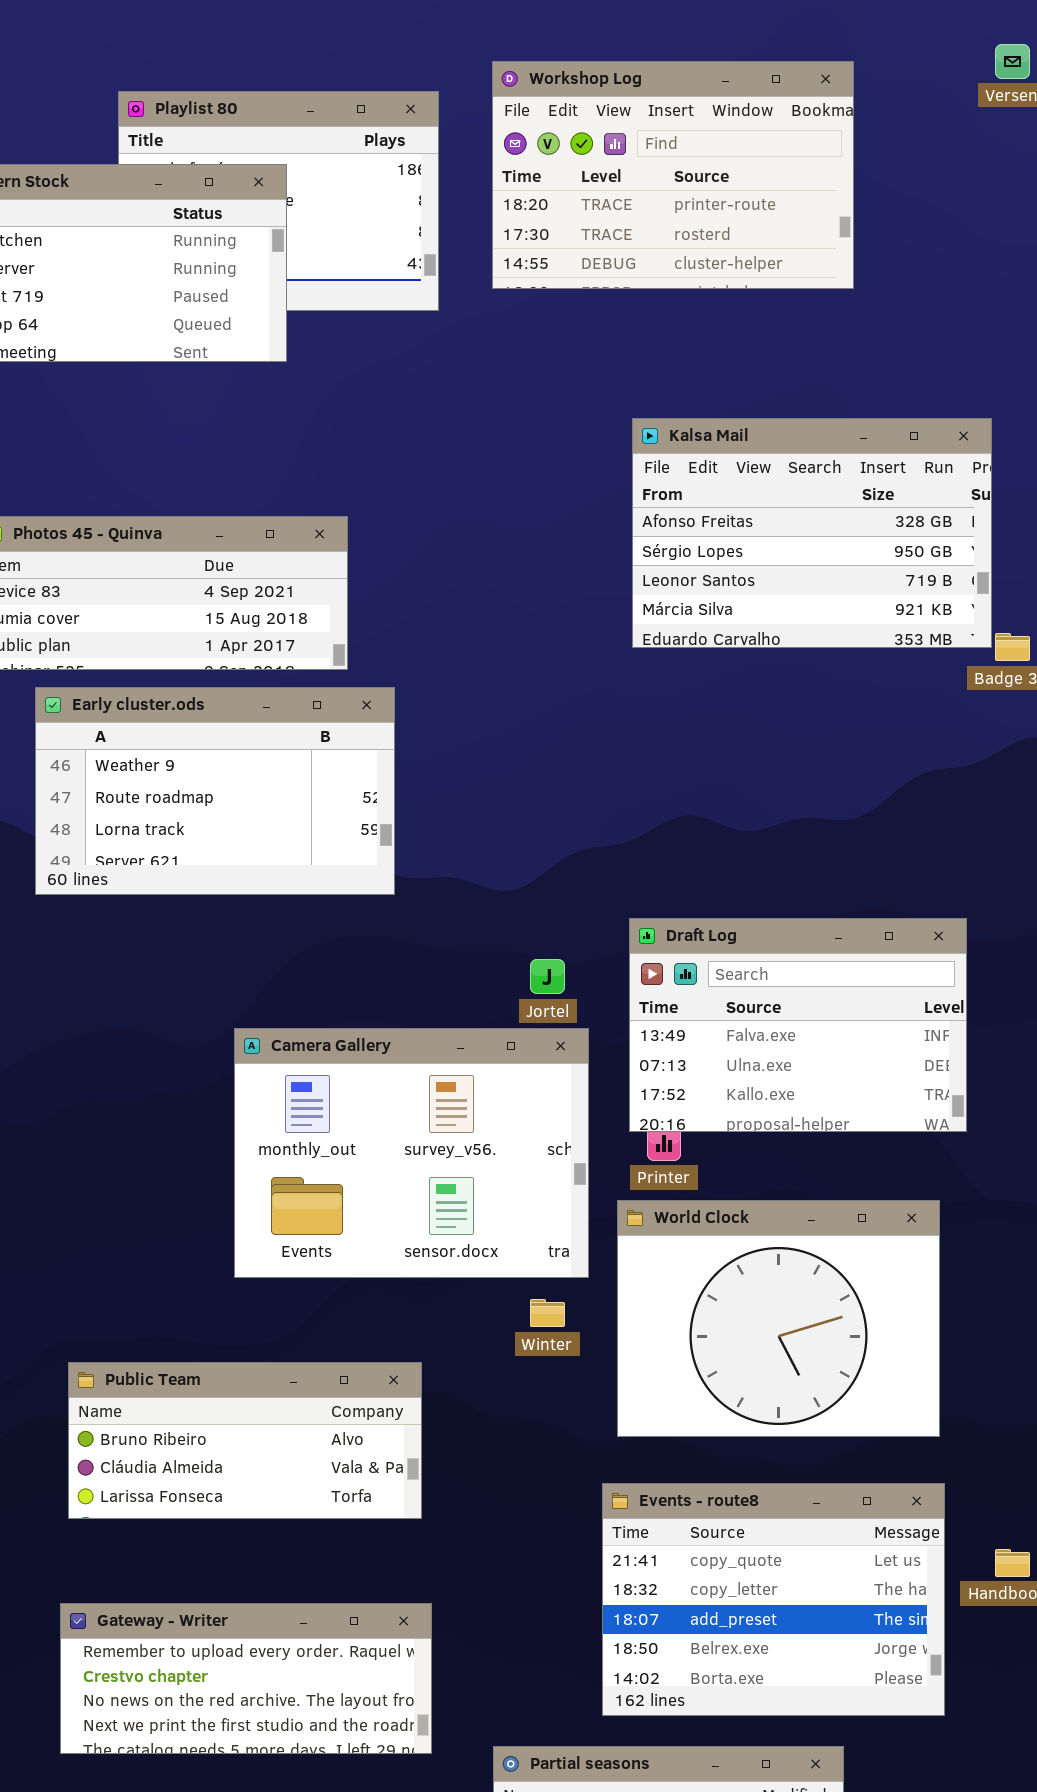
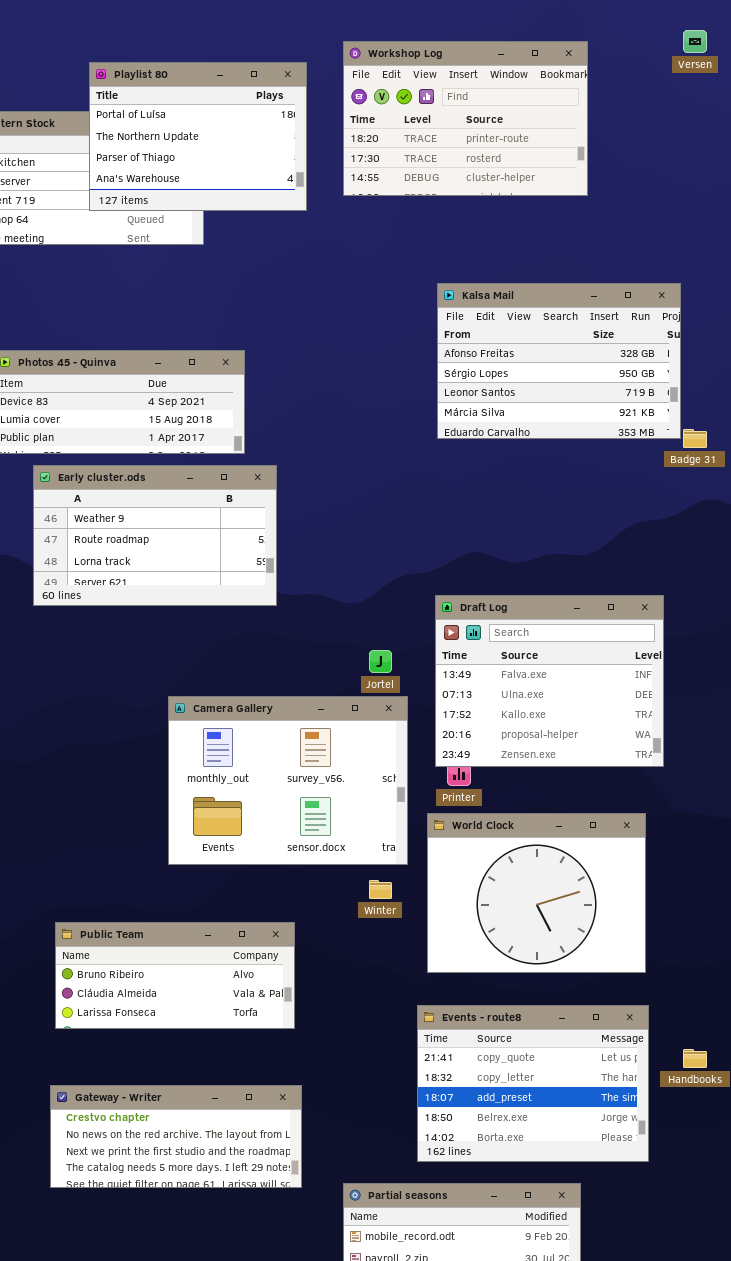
Playlist 80: [118,91,439,311] -> [89,62,307,211], raised
Draft Log: [629,918,967,1132] -> [435,595,664,767], resized
Gateway - Writer: [60,1603,432,1754] -> [50,1085,302,1188], scrolled down 1 row

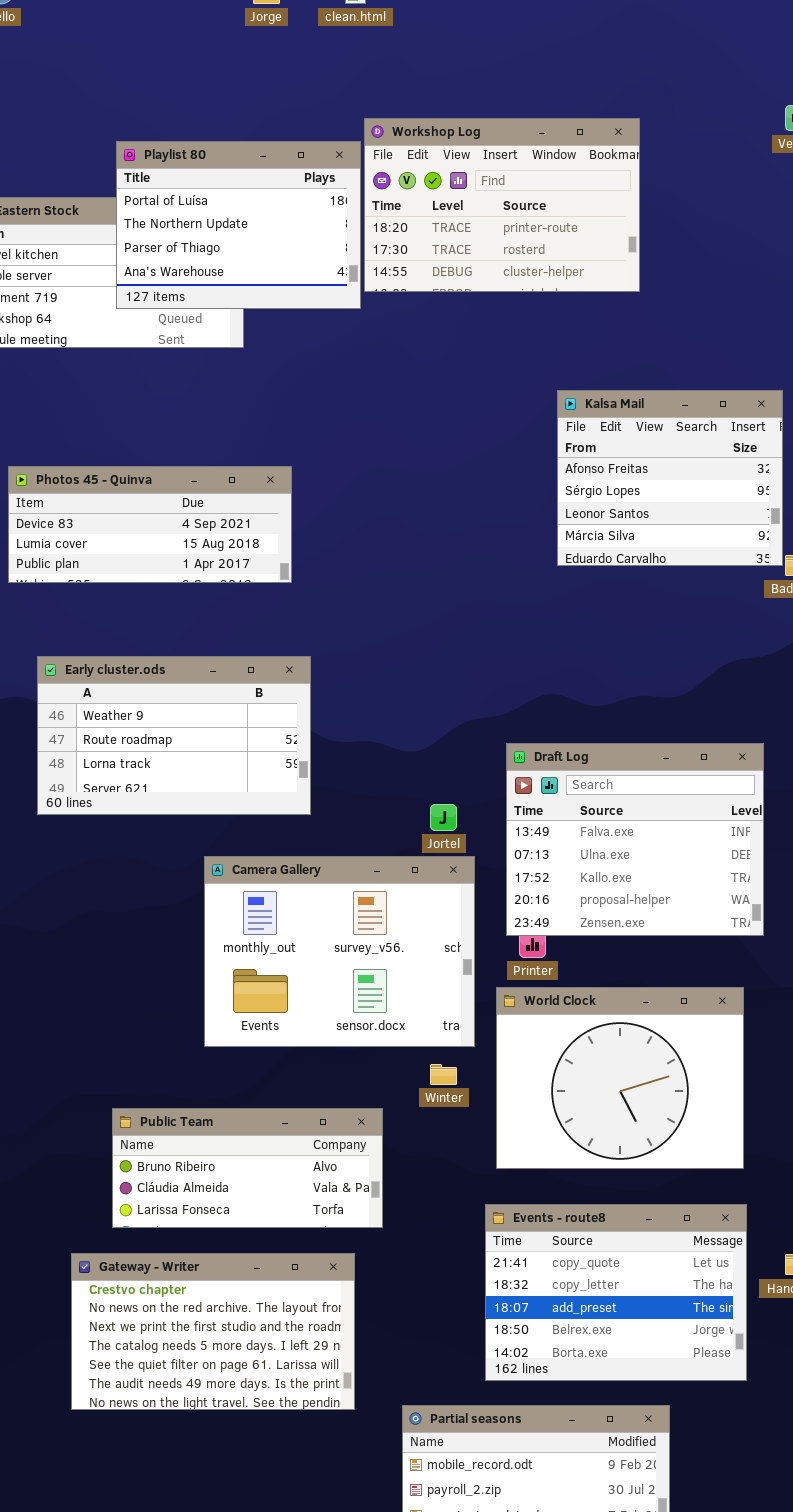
Workshop Log: [343,41,588,196] -> [364,118,640,292], moved
Kalsa Mail: [437,283,681,439] -> [557,390,783,566], resized
Early cluster.ods: [33,465,277,606] -> [37,656,311,815], moved
Public Team: [55,922,295,1029] -> [112,1108,383,1228], moved
Gateway - Writer: [50,1085,302,1188] -> [71,1253,355,1410], resized

